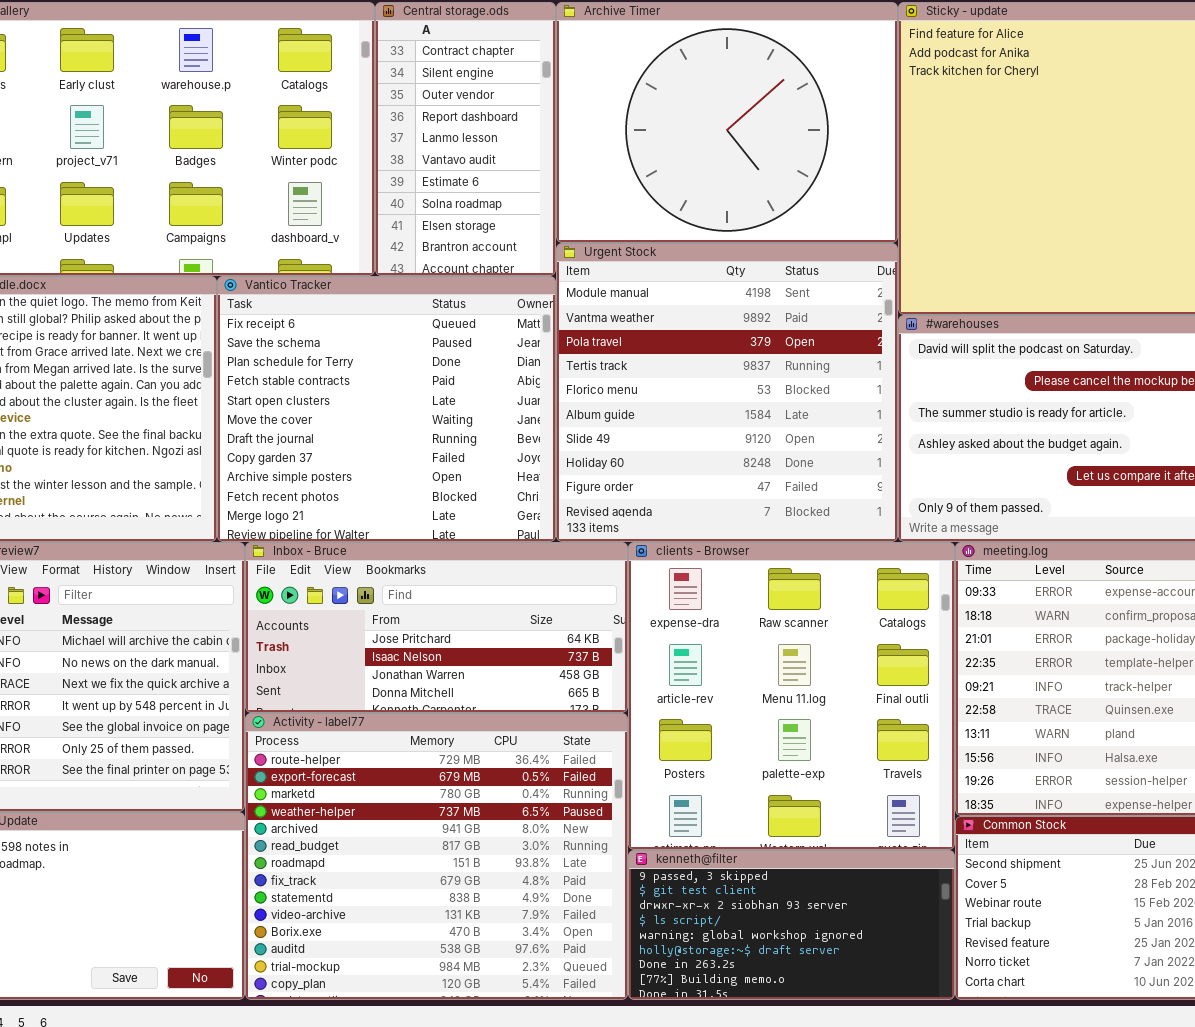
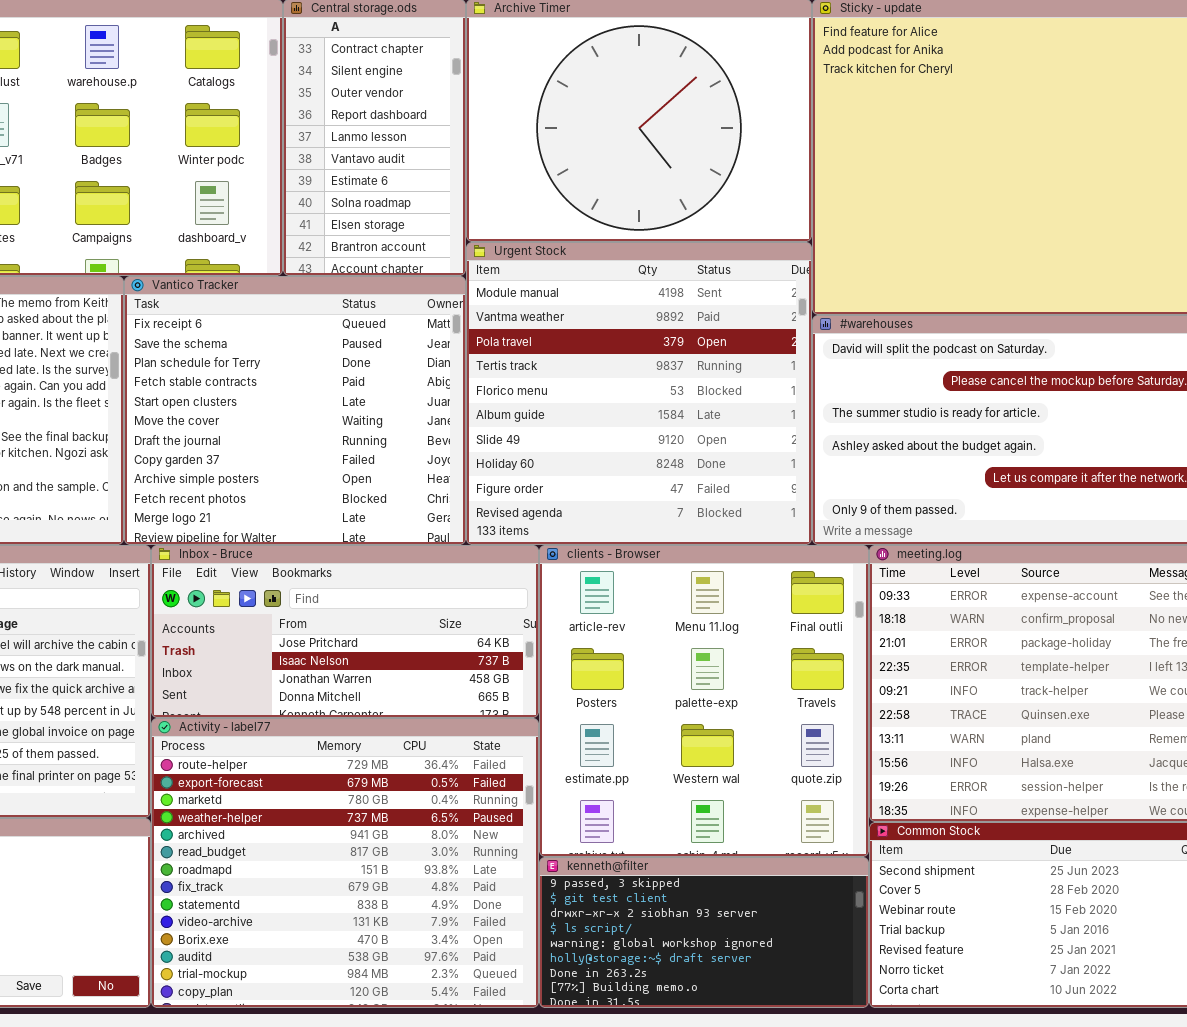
clients - Browser: [628,542,955,850] -> [539,545,869,857], scrolled down 1 row

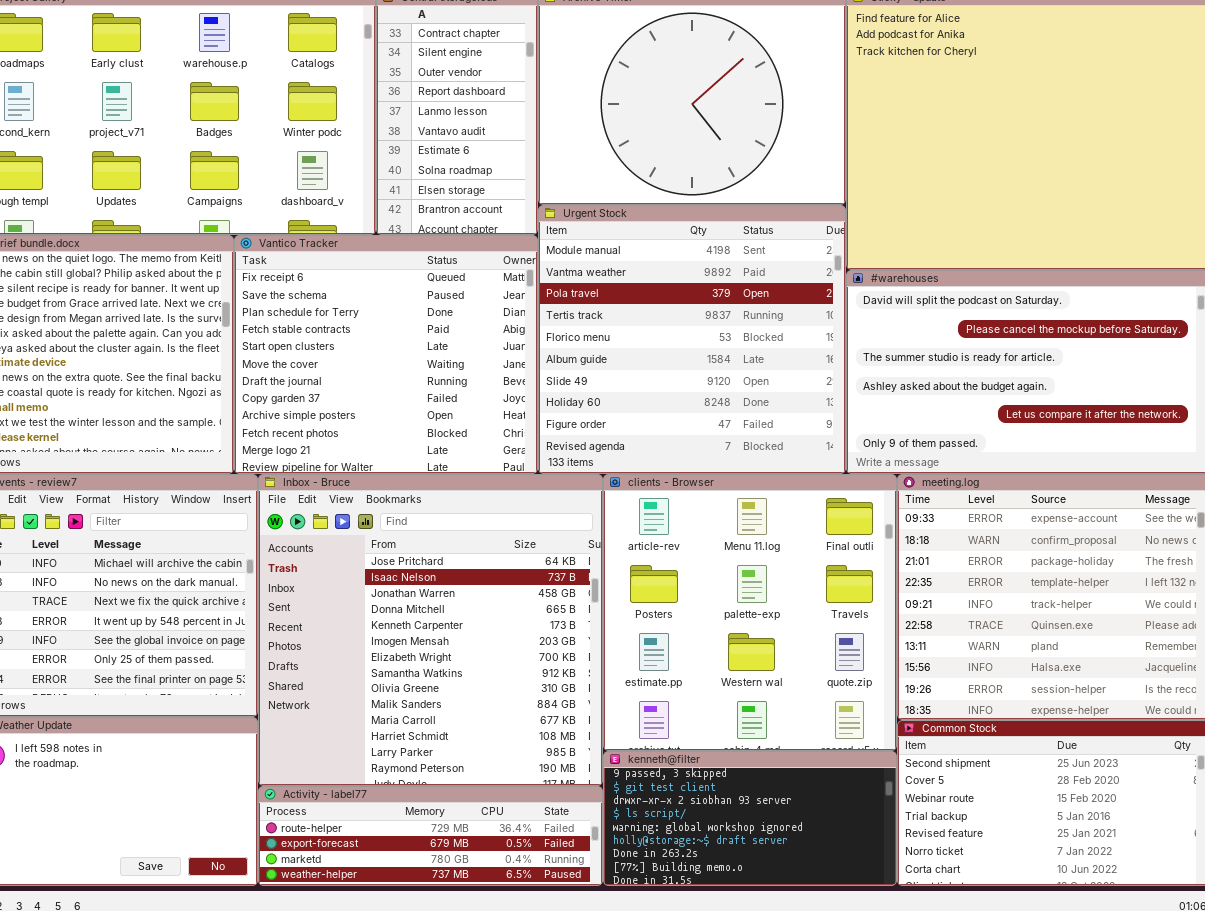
Inbox - Bruce: [151,545,539,718] -> [258,474,603,786], resized
Activity - label77: [151,718,539,1008] -> [258,786,603,886], resized

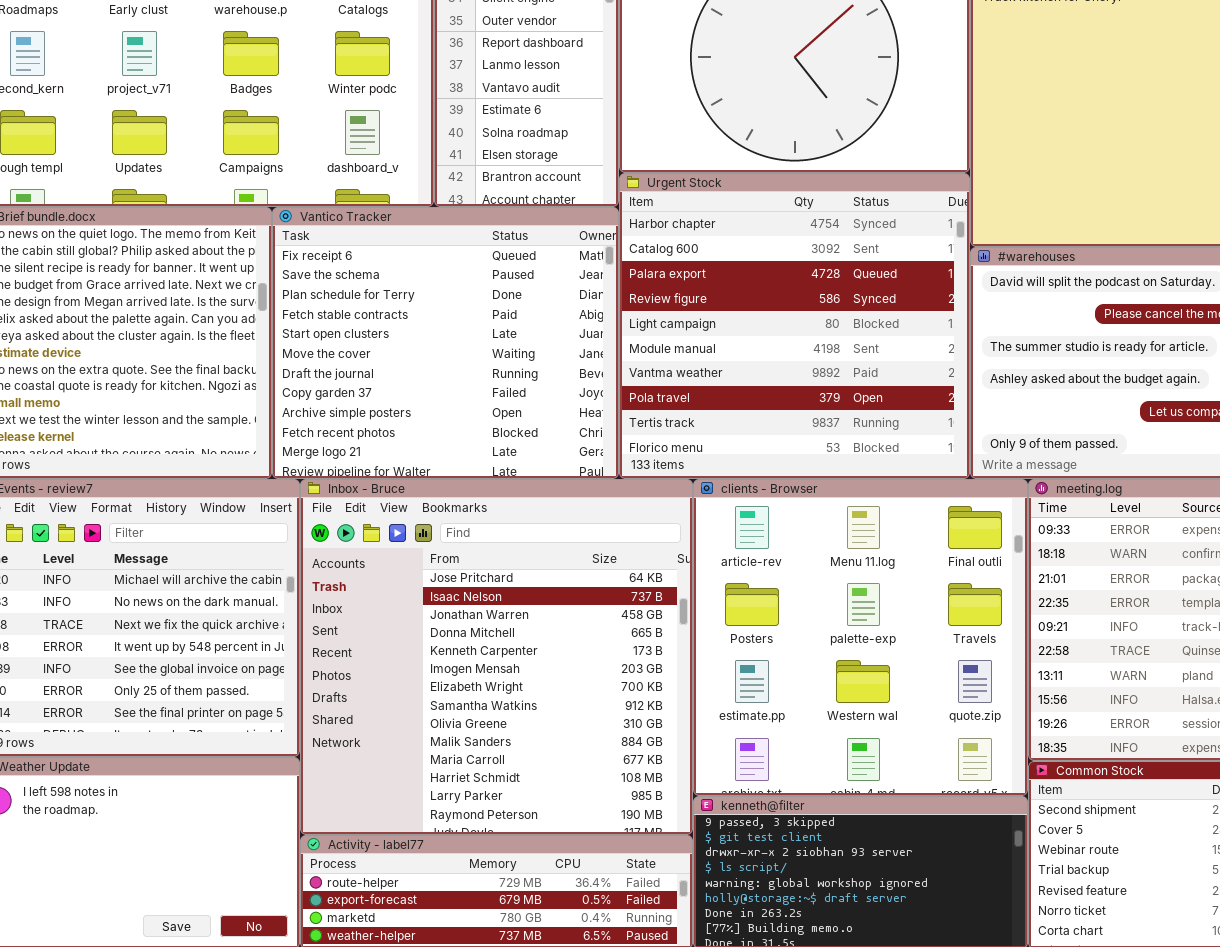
Urgent Stock: [538,205,846,474] -> [619,173,970,479], scrolled up 5 rows

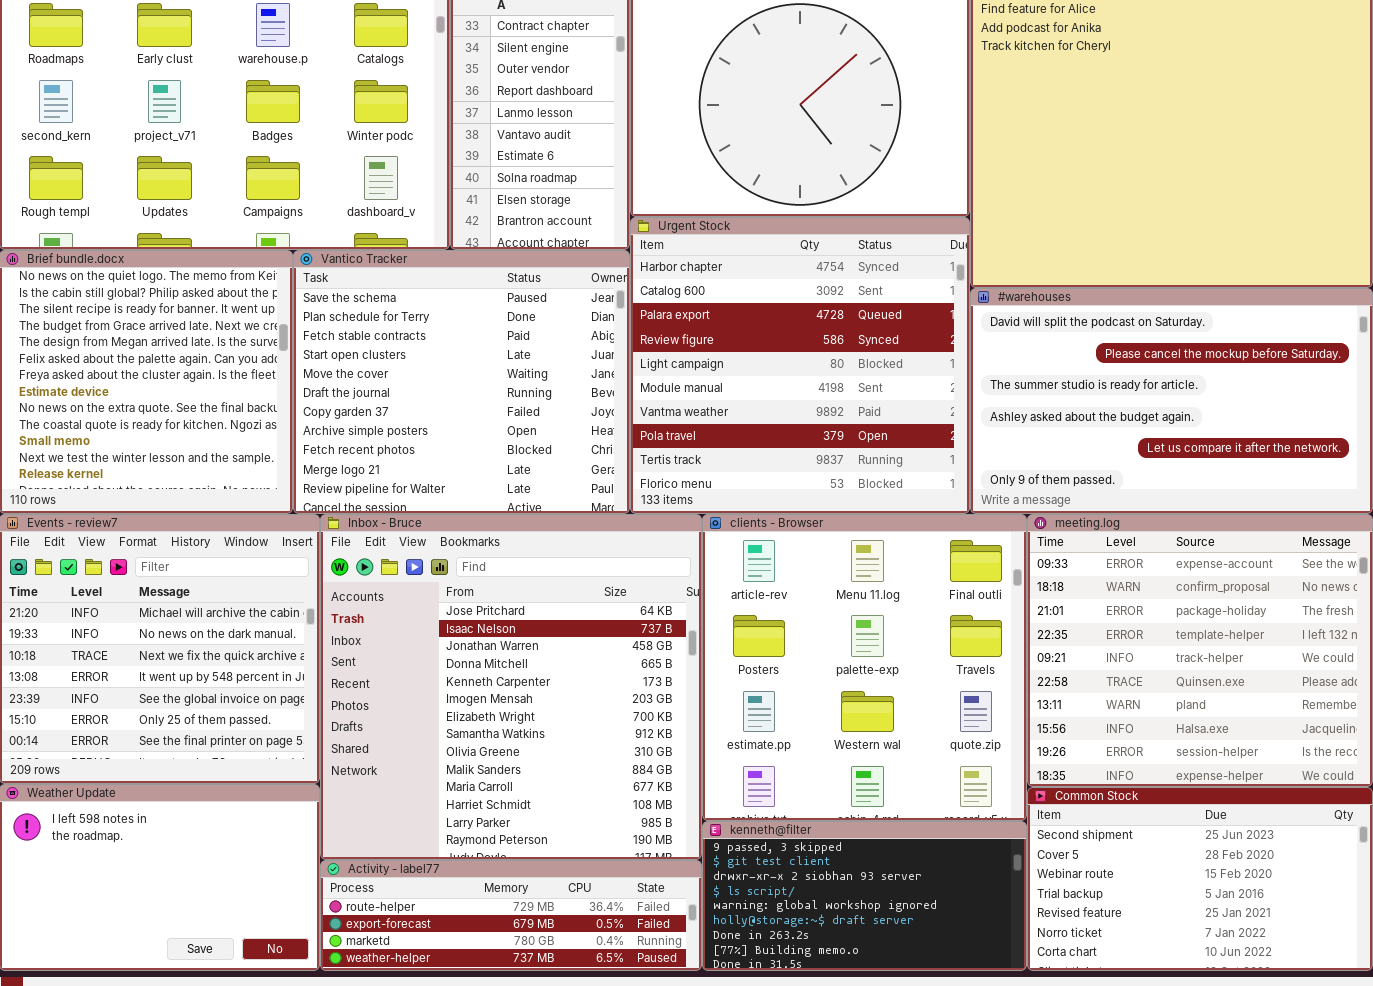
Vantico Tracker: [272,207,619,479] -> [293,250,630,514], scrolled down 1 row

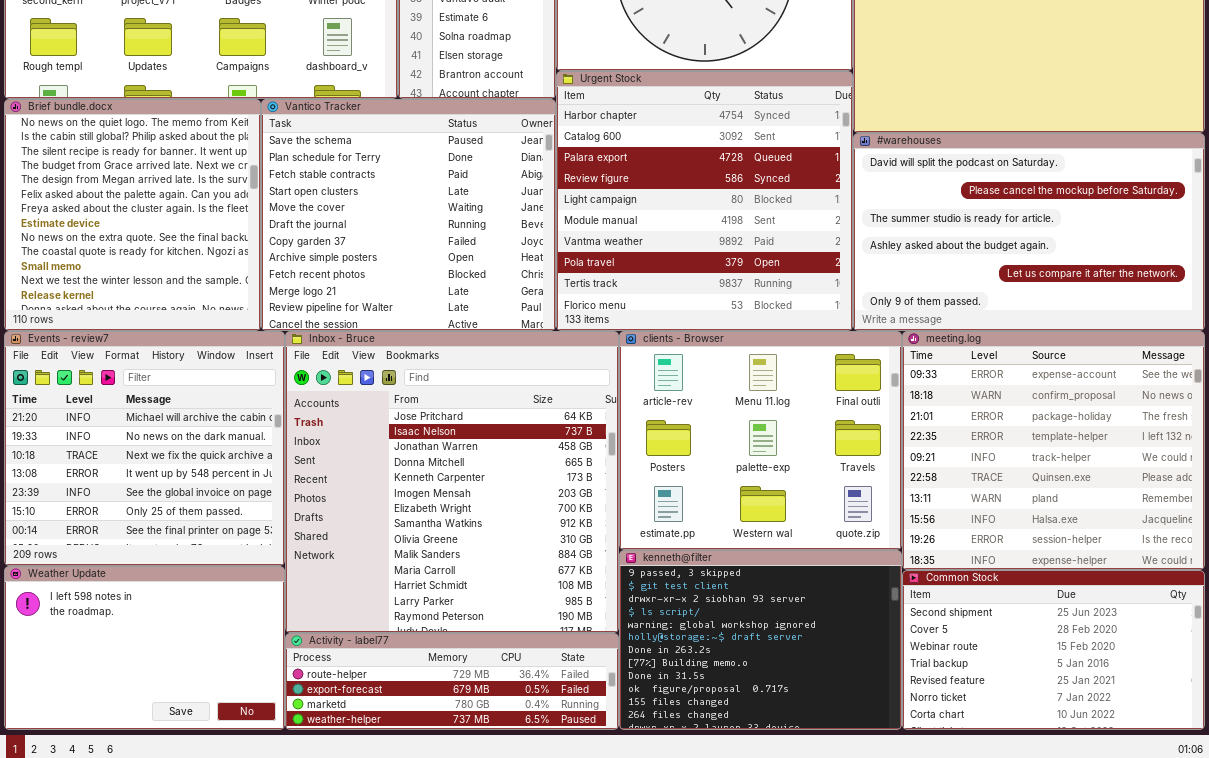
clients - Browser: [702,514,1027,821] -> [619,331,902,550], resized
kenneth@filter: [702,821,1027,971] -> [619,550,902,730], resized

